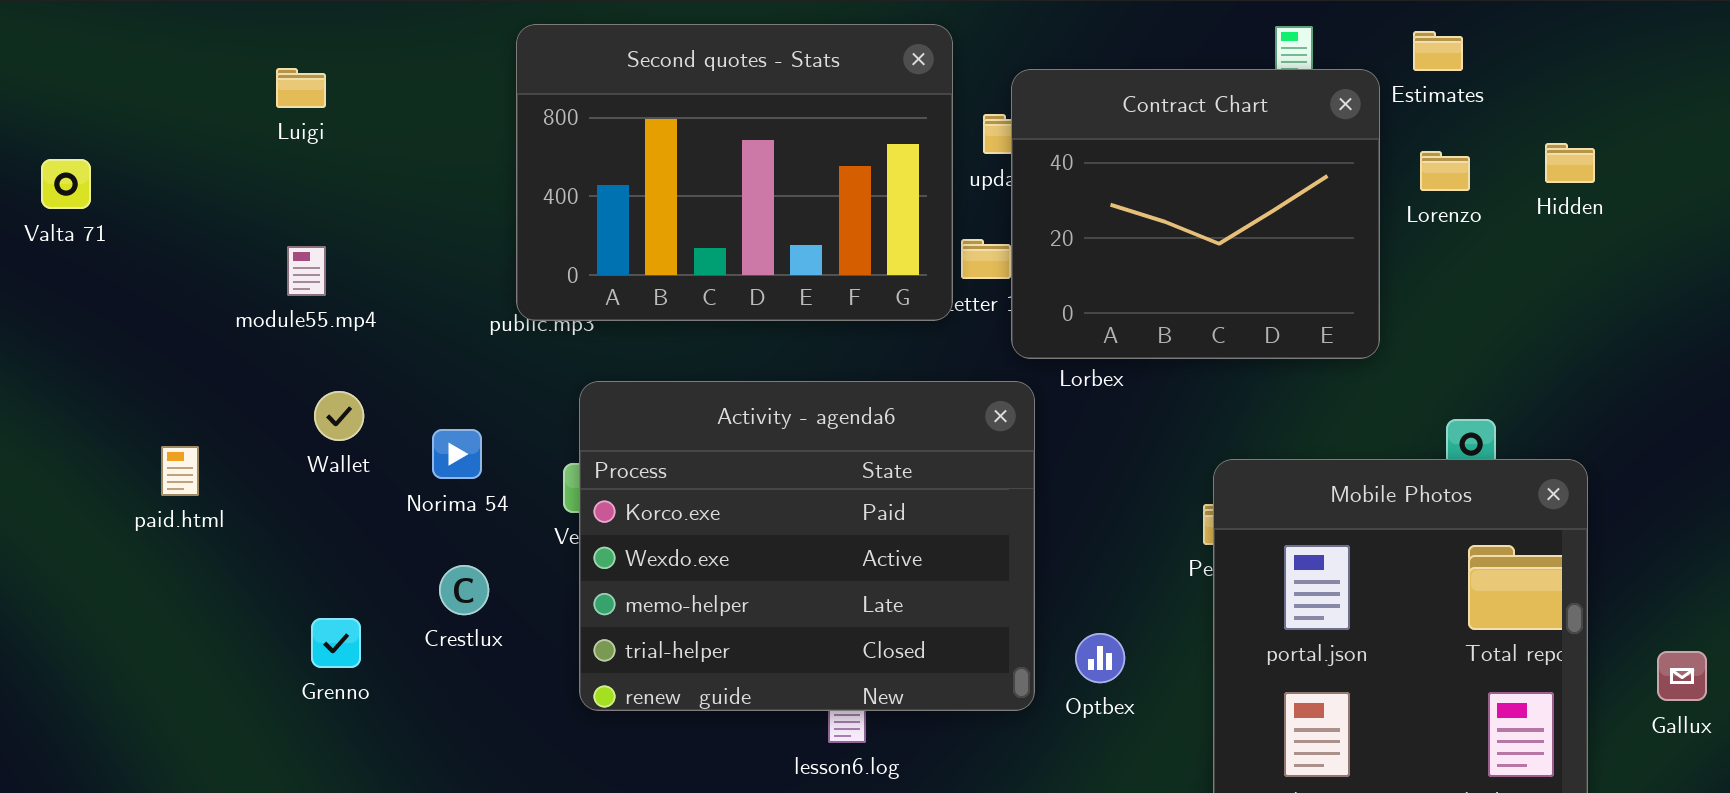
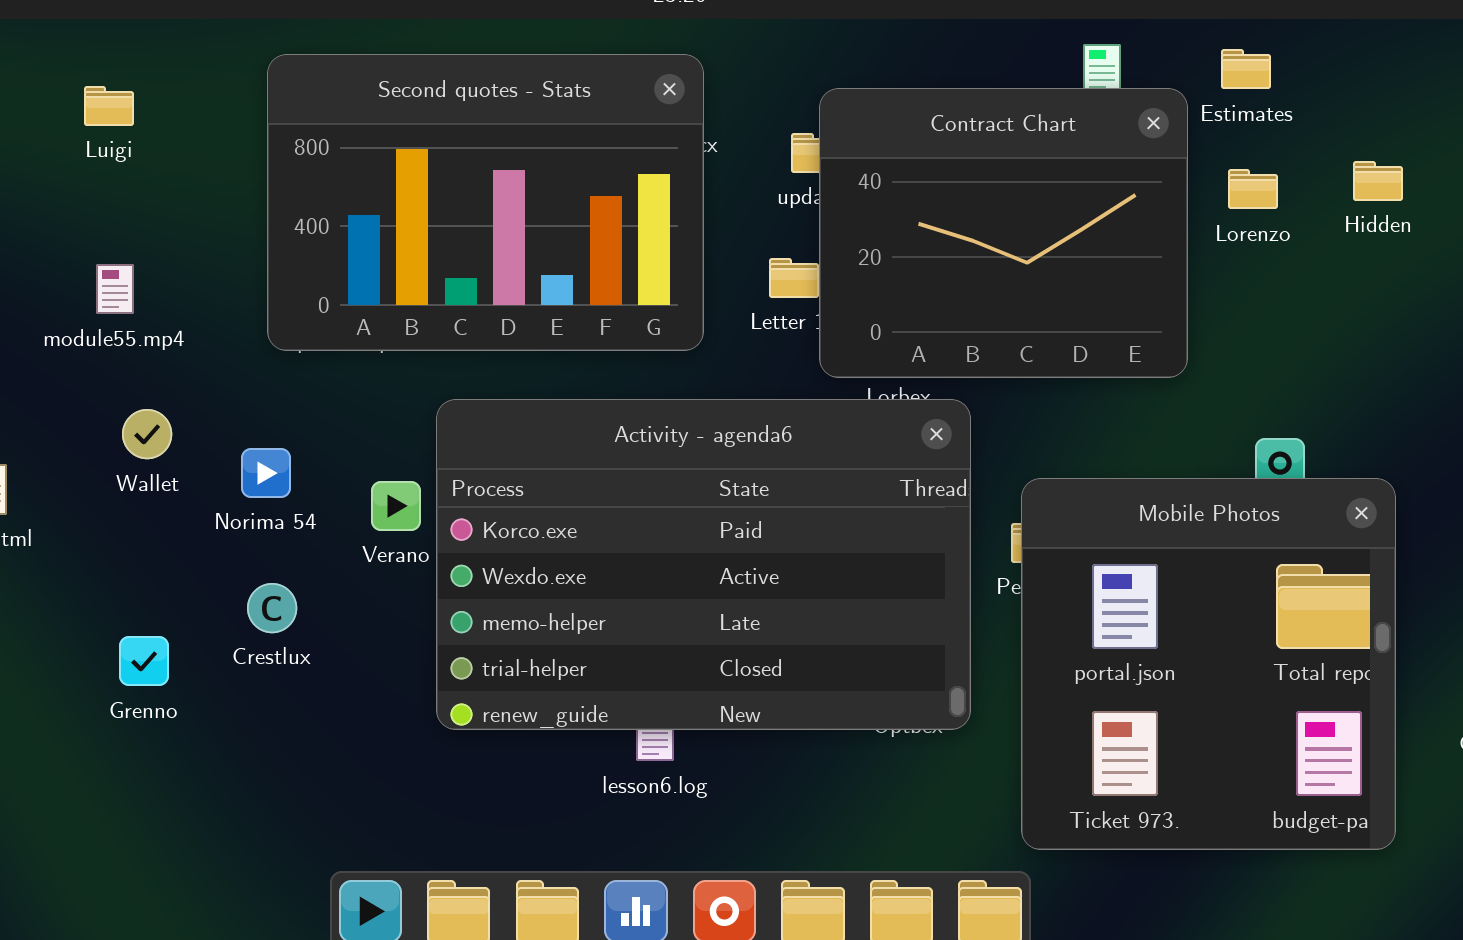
Second quotes - Stats: [516,24,953,321] -> [267,54,704,351], moved
Activity - agenda6: [579,381,1035,711] -> [436,399,971,730], moved, resized

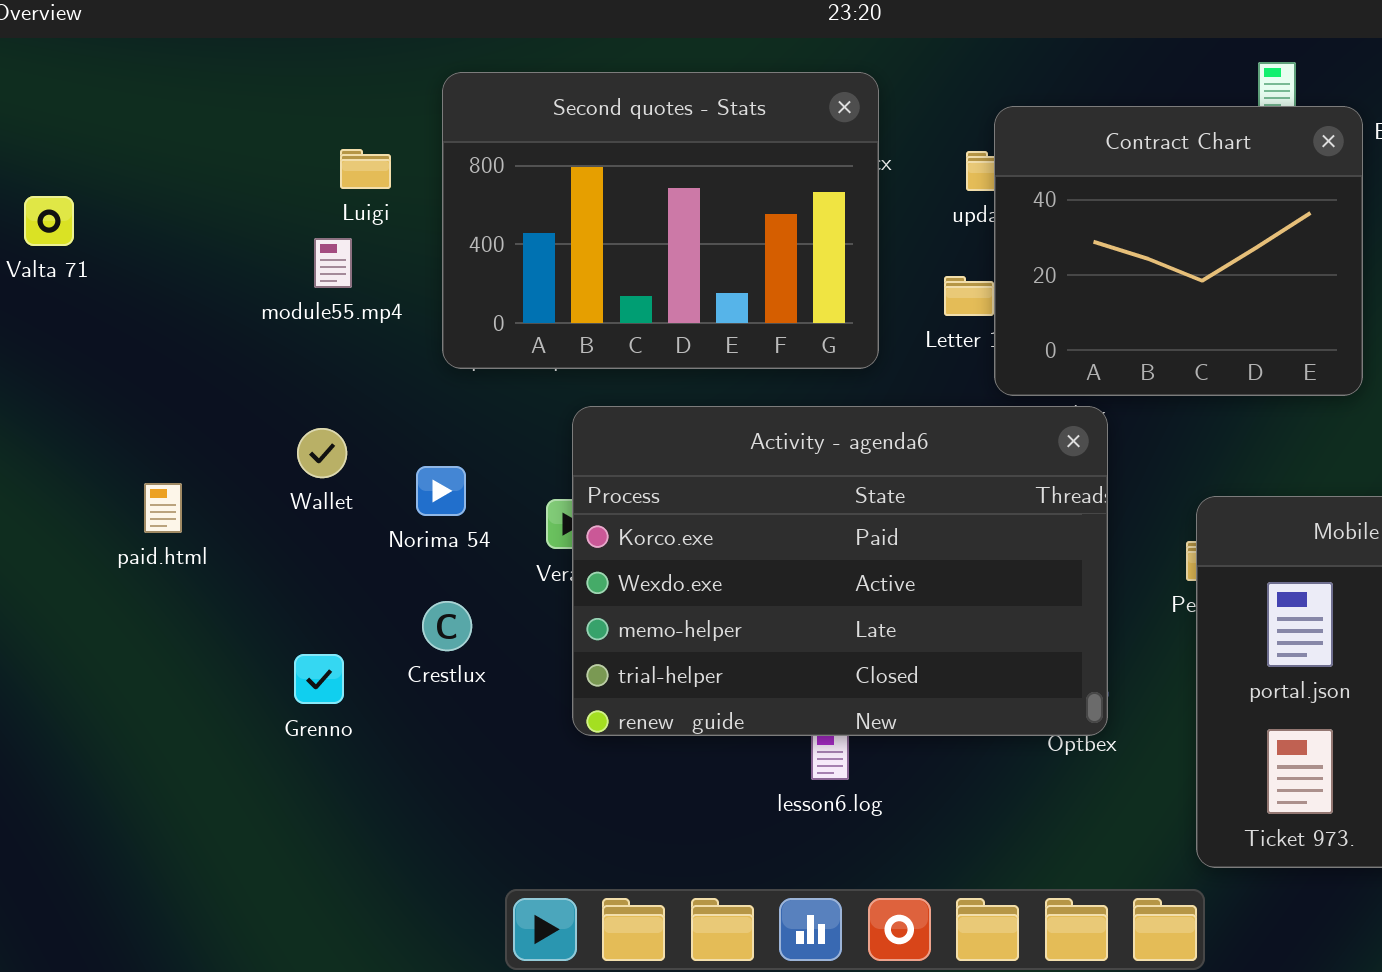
Luigi: [84,86,134,126] -> [340,149,391,189], moved
module55.mp4: [96,264,134,314] -> [314,238,352,288], moved
Activity - agenda6: [436,399,971,730] -> [572,406,1108,736], moved

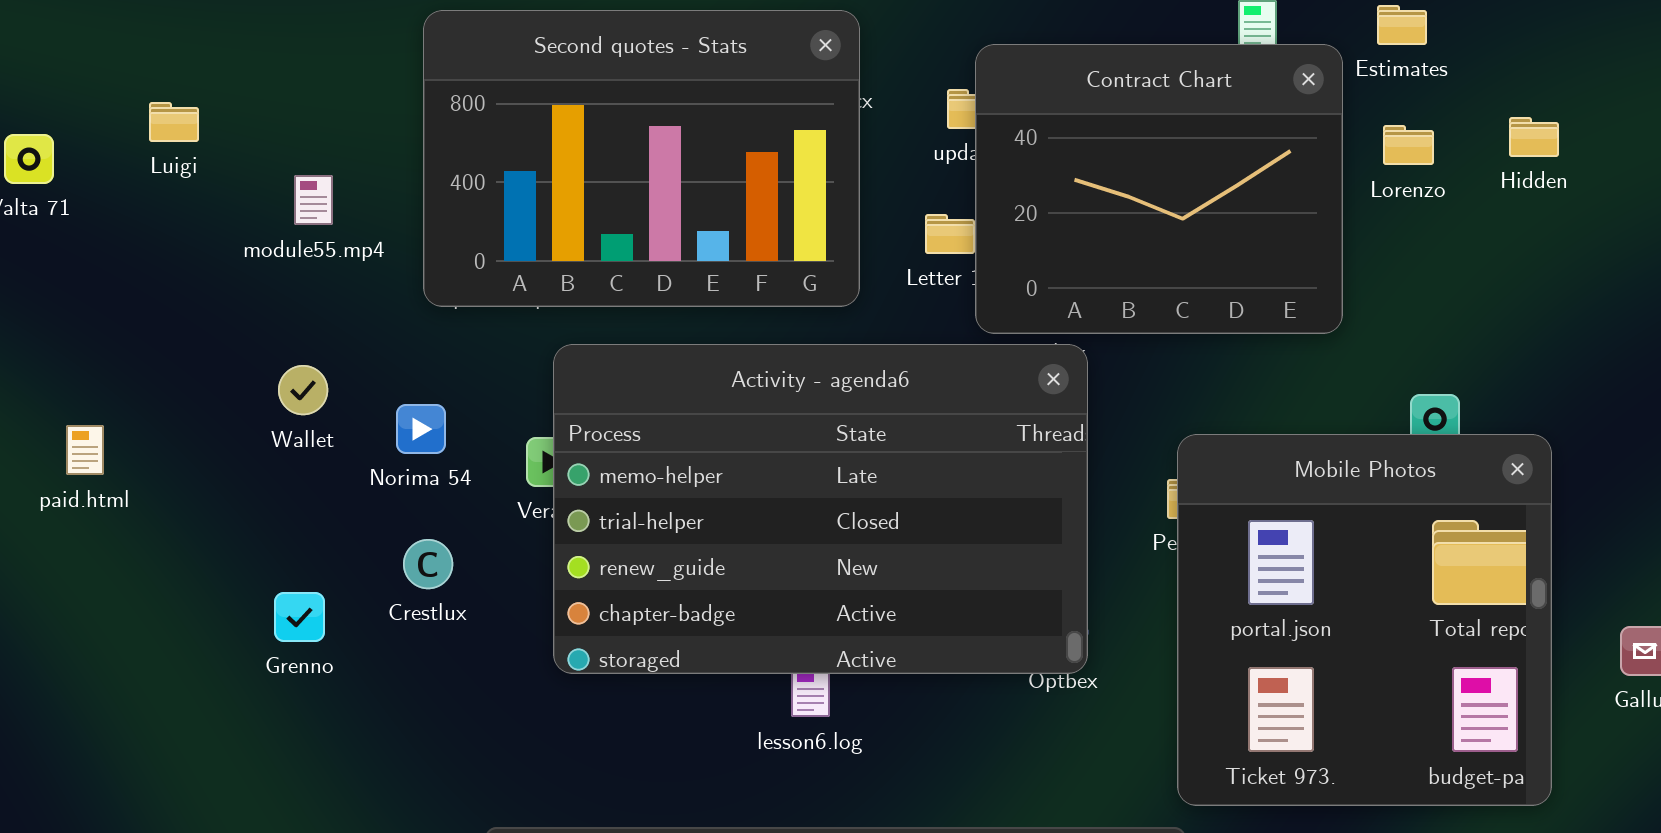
Luigi: [340,149,391,189] -> [149,102,199,142], moved
Activity - agenda6: [572,406,1108,736] -> [553,344,1088,674], scrolled down 2 rows
paid.html: [144,483,182,533] -> [66,425,104,475], moved

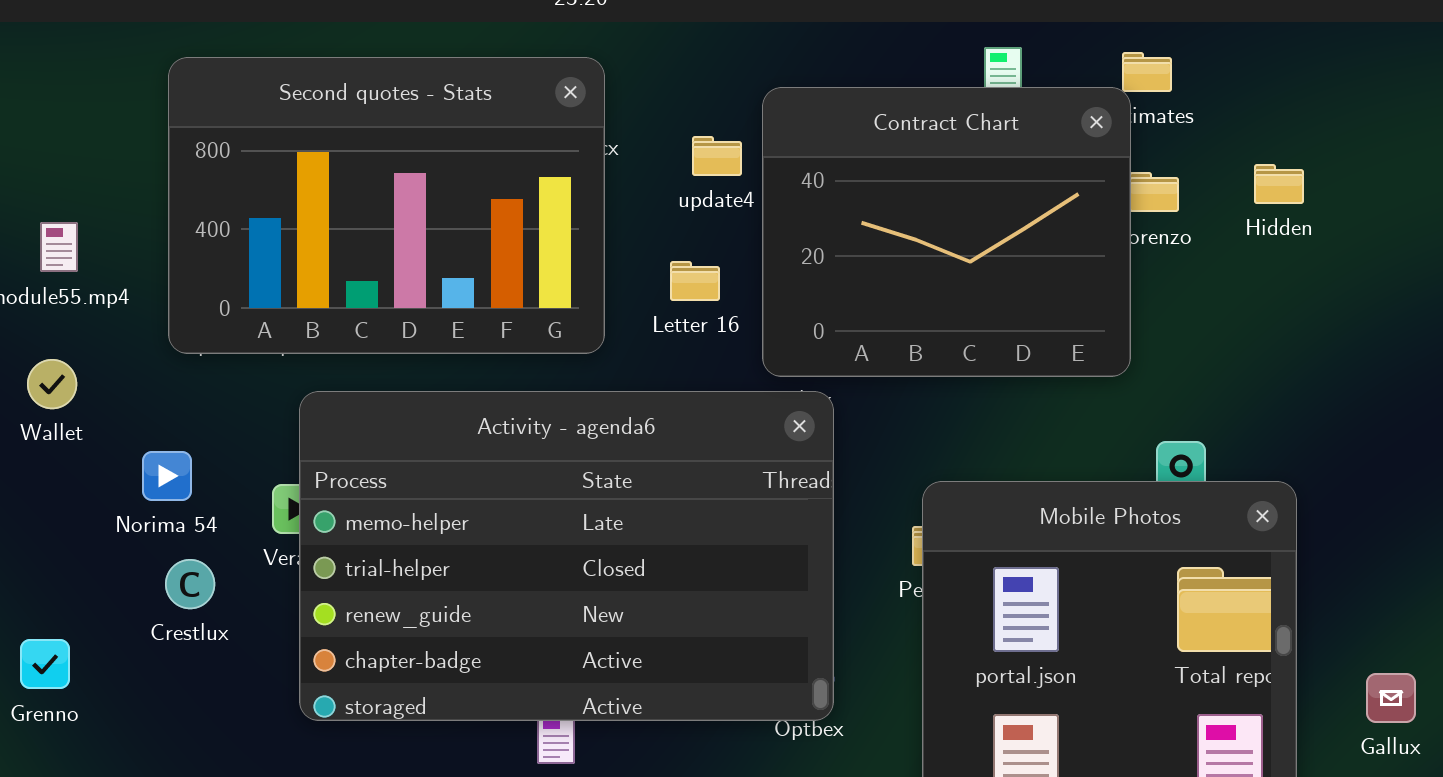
Contract Chart: [975,44,1343,334] -> [762,87,1131,377], moved
Wallet: [278,365,328,415] -> [27,359,77,409], moved
Crestlux: [403,539,453,589] -> [165,559,215,609], moved

